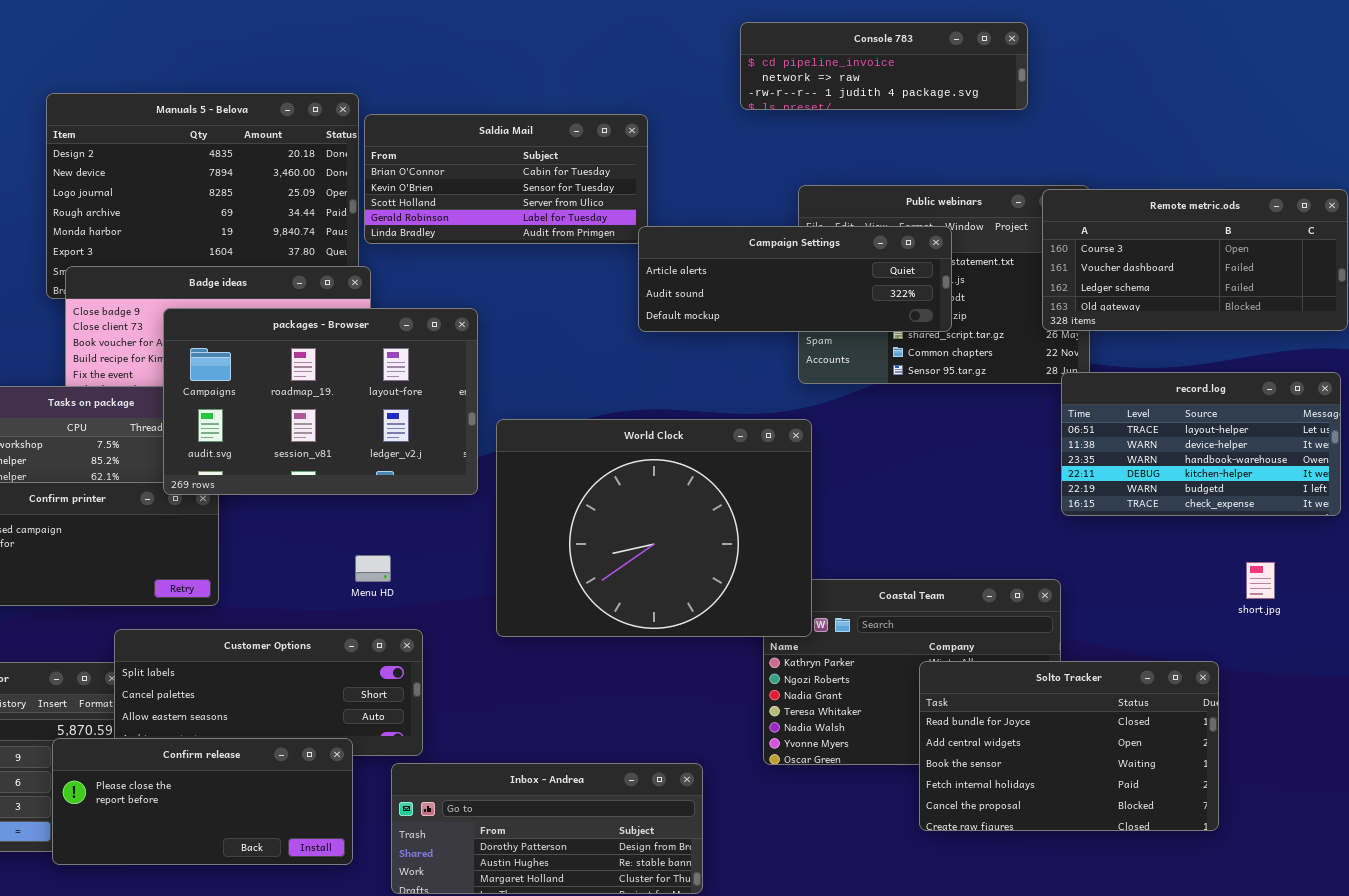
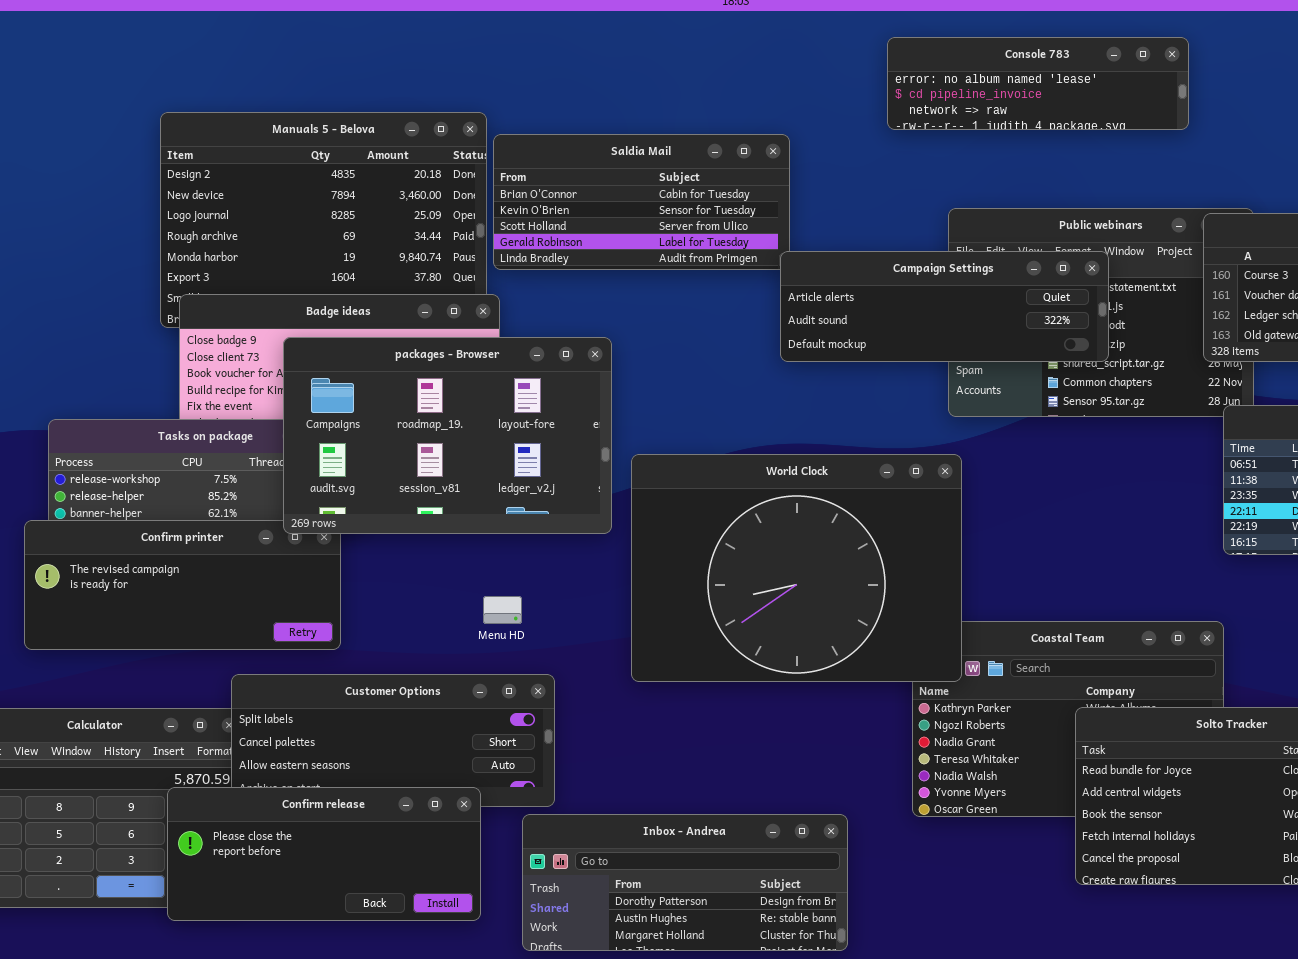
Console 783: [740,22,1028,110] -> [887,37,1189,130], scrolled up 1 row

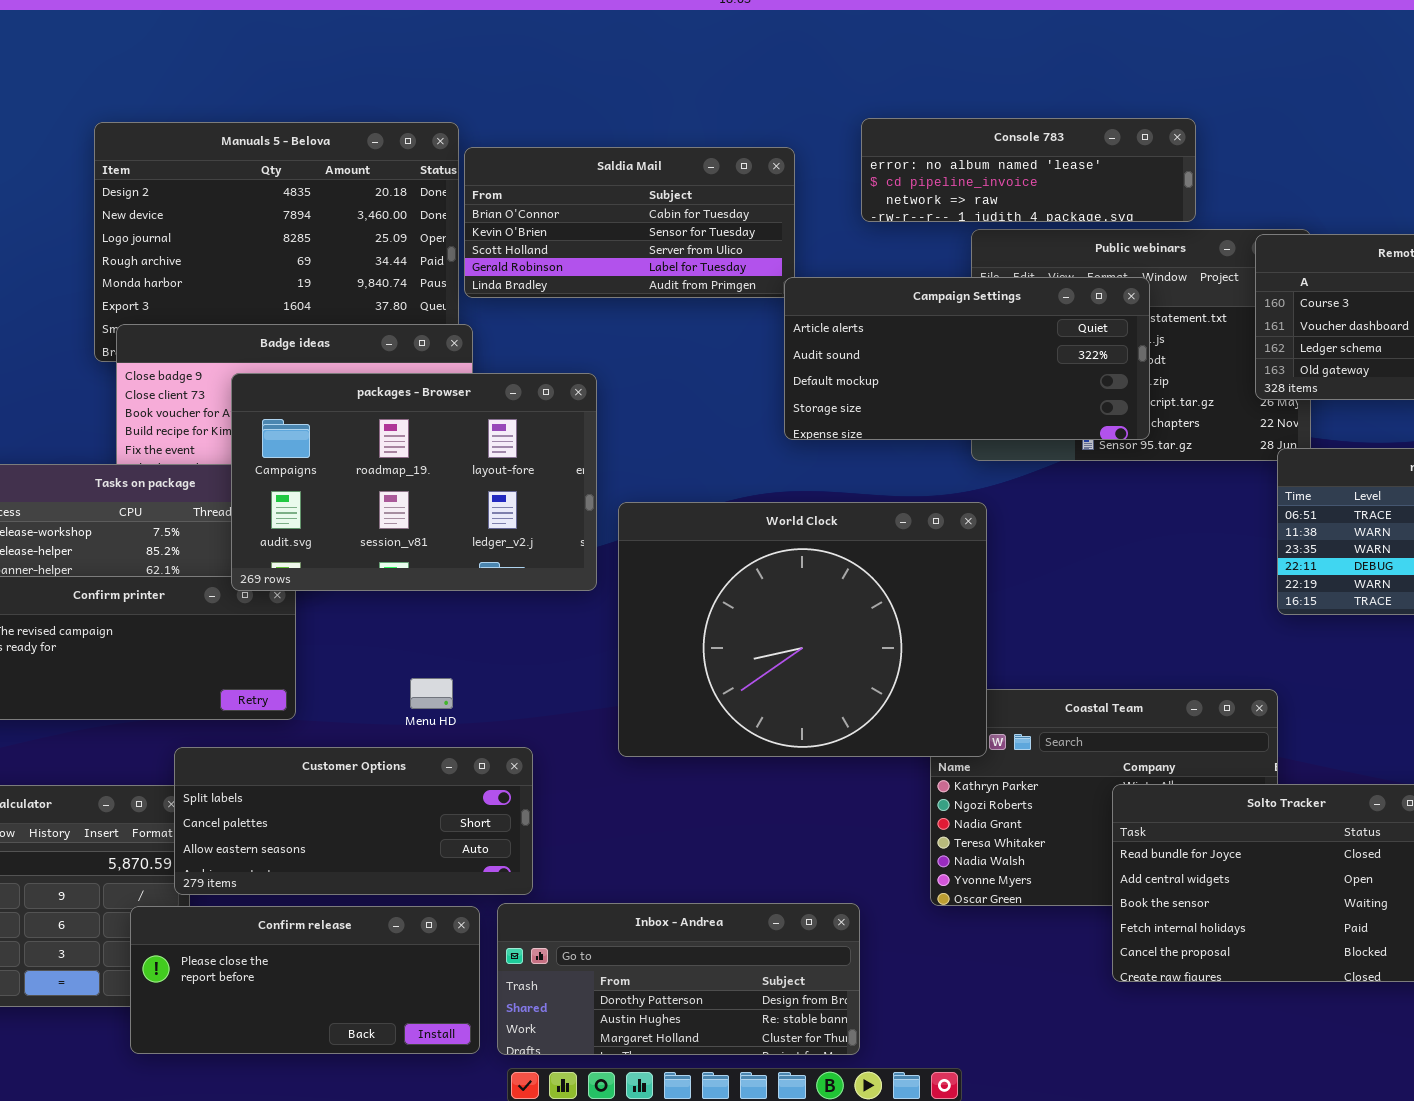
Console 783: [887,37,1189,130] -> [861,118,1196,222], moved
Campaign Settings: [780,251,1109,362] -> [784,277,1150,440], resized
Menu HD: [483,596,522,624] -> [410,678,453,709], moved
Confirm release: [167,787,481,921] -> [130,906,480,1054], moved

